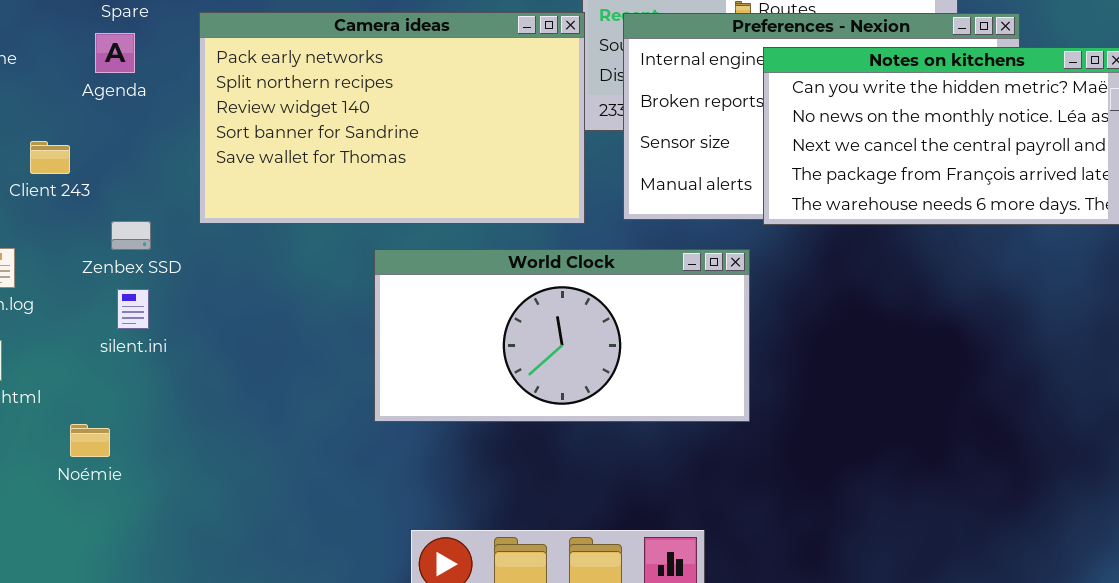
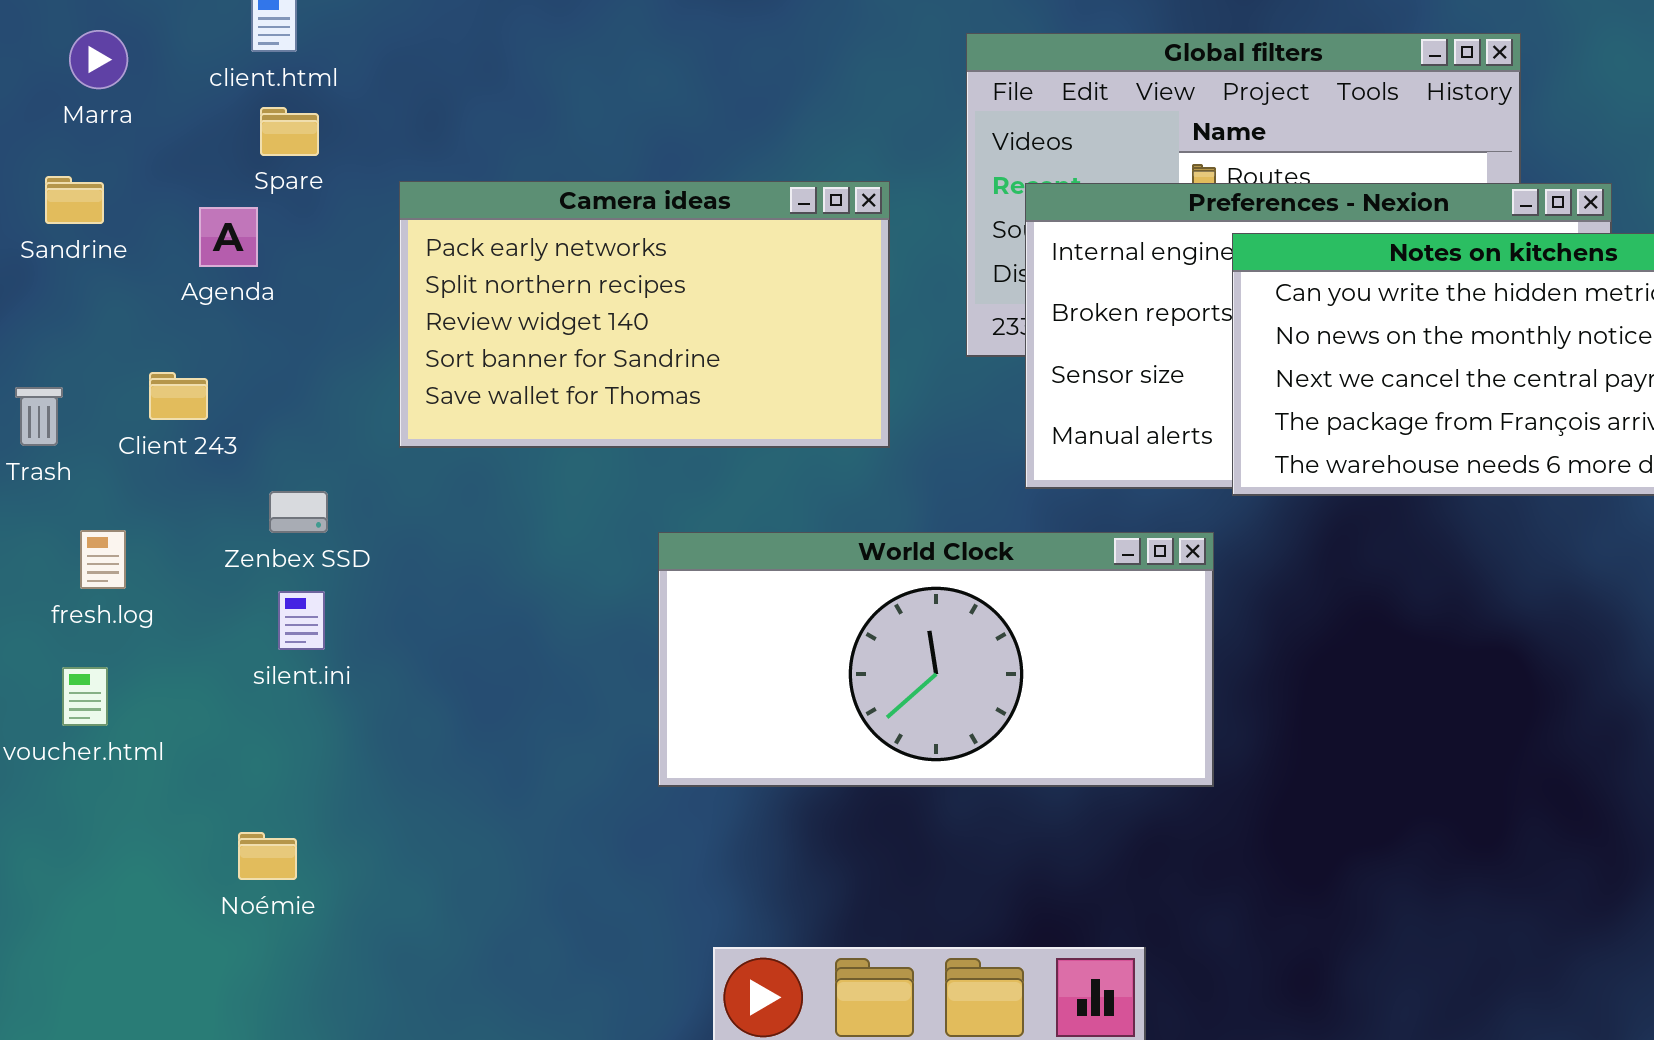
Camera ideas: [199,12,585,224] -> [399,181,890,448], resized
Agenda: [95,33,135,73] -> [199,207,258,267], moved
Noémie: [70,424,110,457] -> [238,832,297,880], moved

